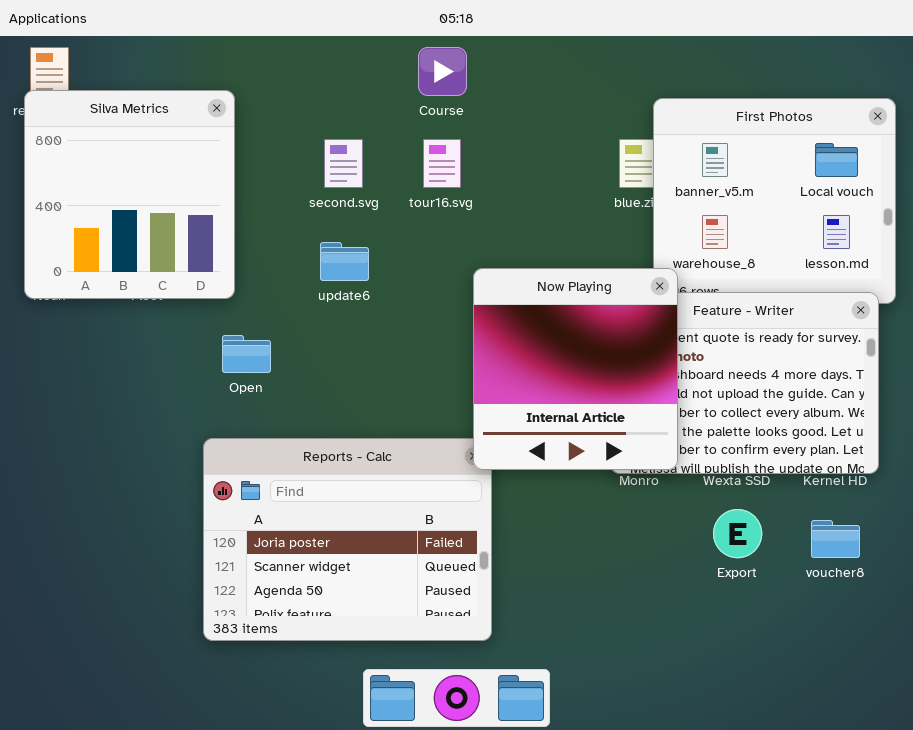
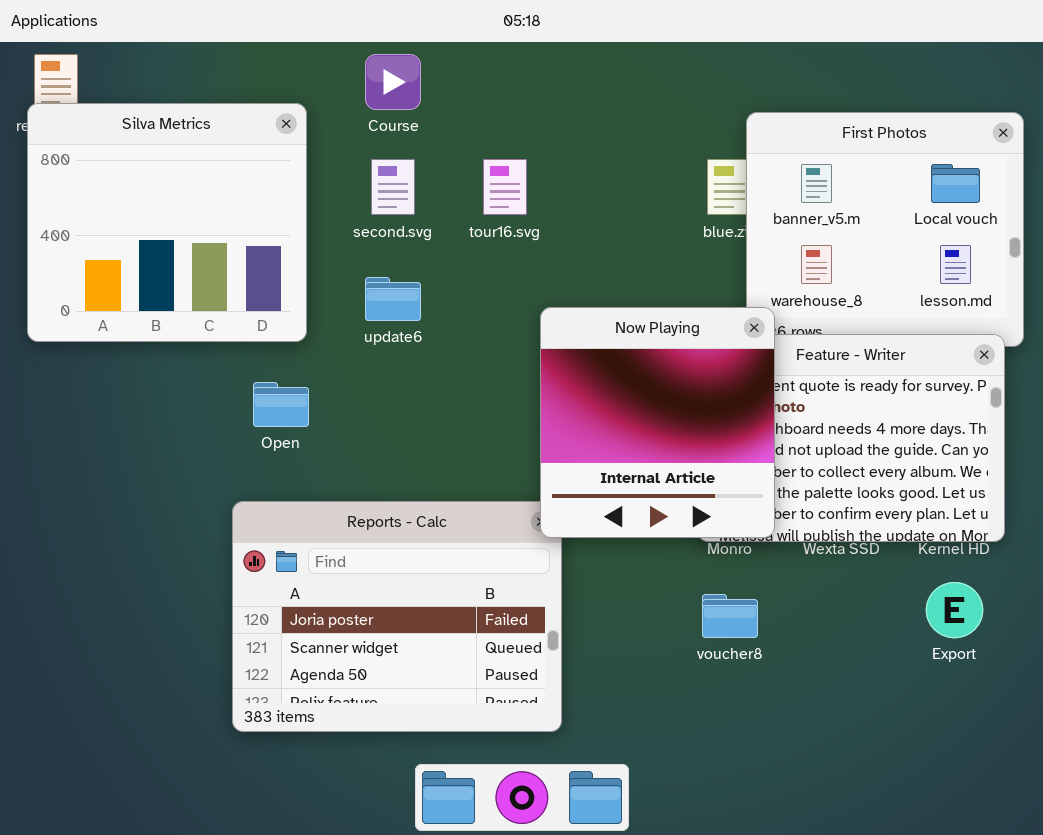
Course: [418,47,467,96] -> [365,54,421,110], moved
Silva Metrics: [24,90,235,299] -> [27,103,307,342], resized
Export: [713,509,762,558] -> [926,582,983,638], moved
voucher8: [811,520,860,558] -> [702,594,758,638], moved

